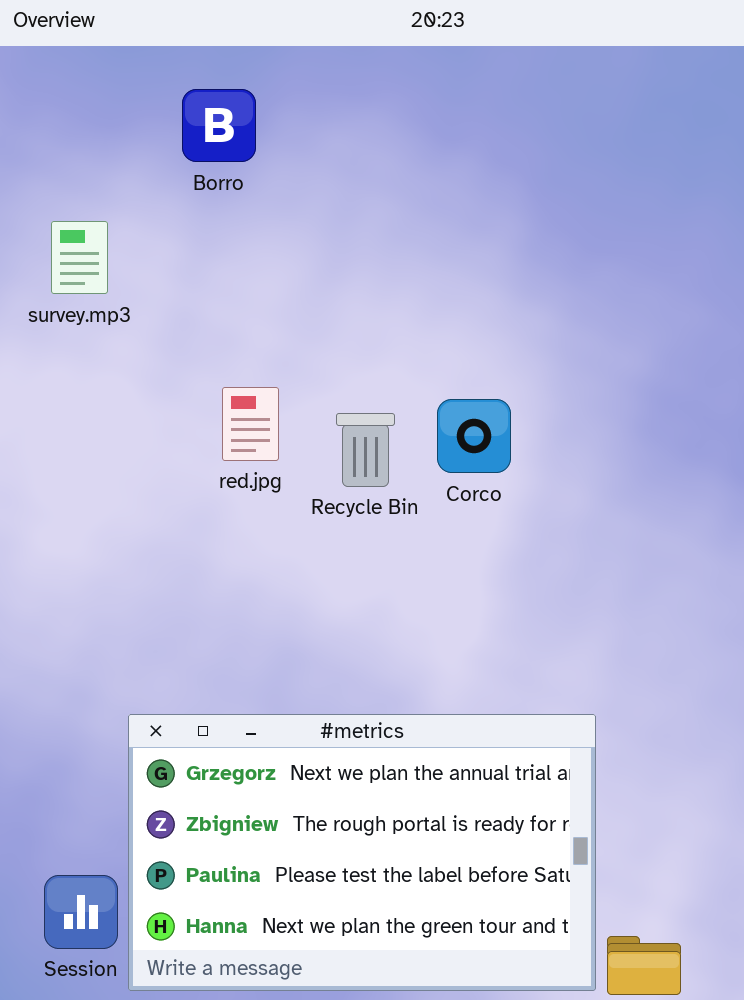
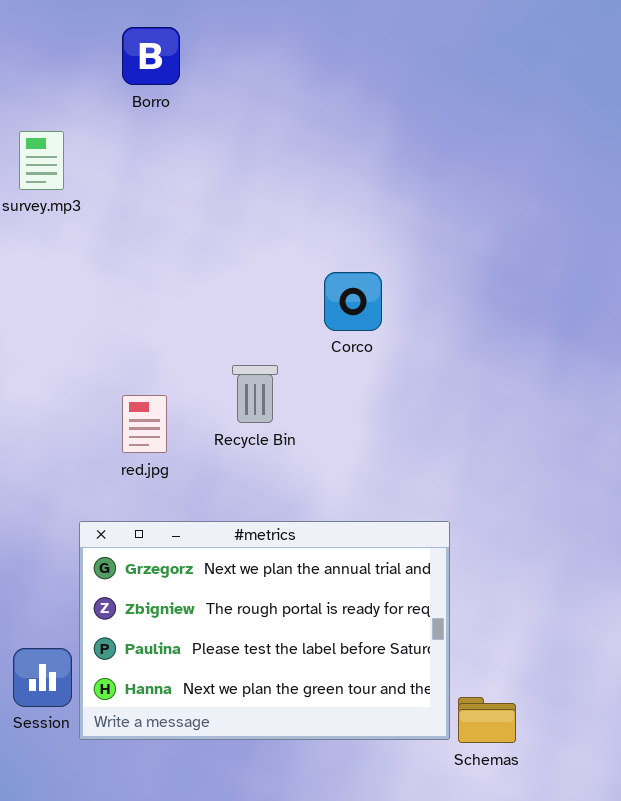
red.jpg: [222,387,279,461] -> [122,395,167,453], moved
Recycle Bin: [336,413,395,487] -> [232,365,278,423], moved

